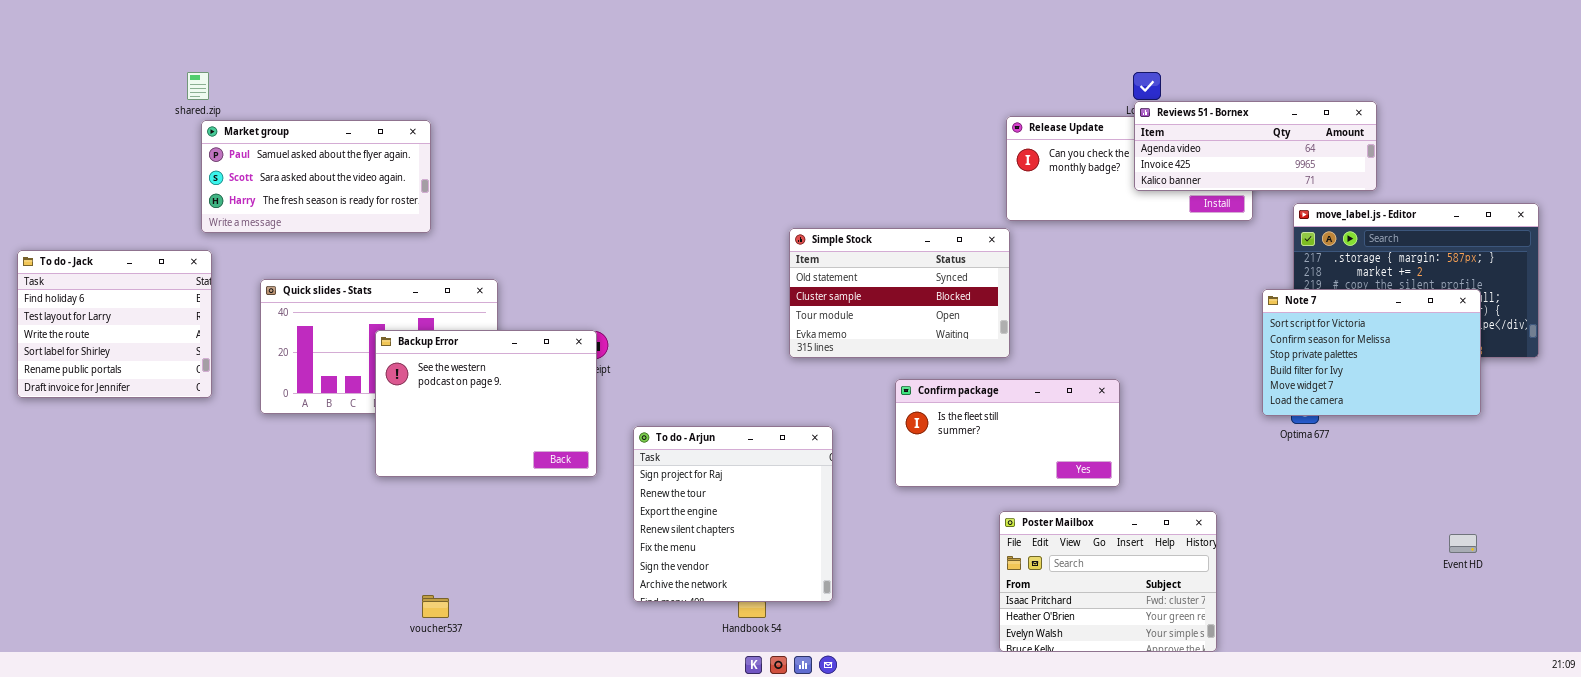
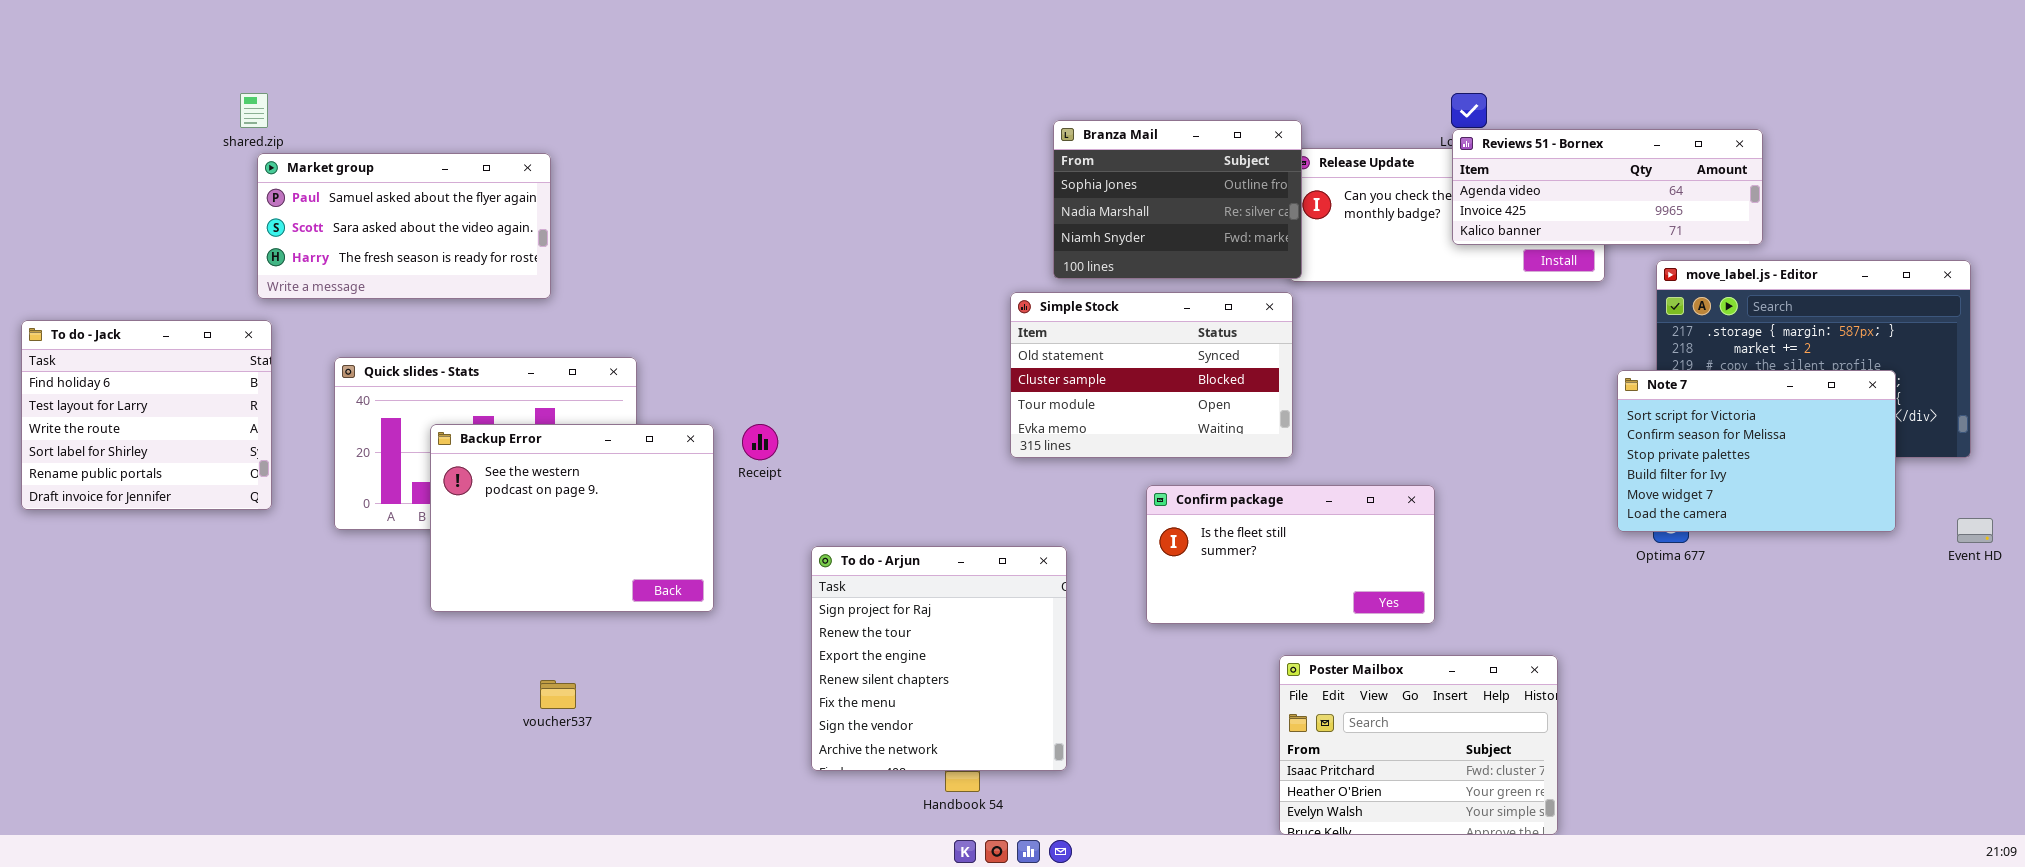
Branza Mail: none -> [1053,120,1302,279], opened
Backup Error: [375,330,597,477] -> [430,424,714,612], moved
Event HD: [1449,534,1477,553] -> [1957,518,1993,543], moved
voucher537: [422,595,449,618] -> [540,680,576,709], moved

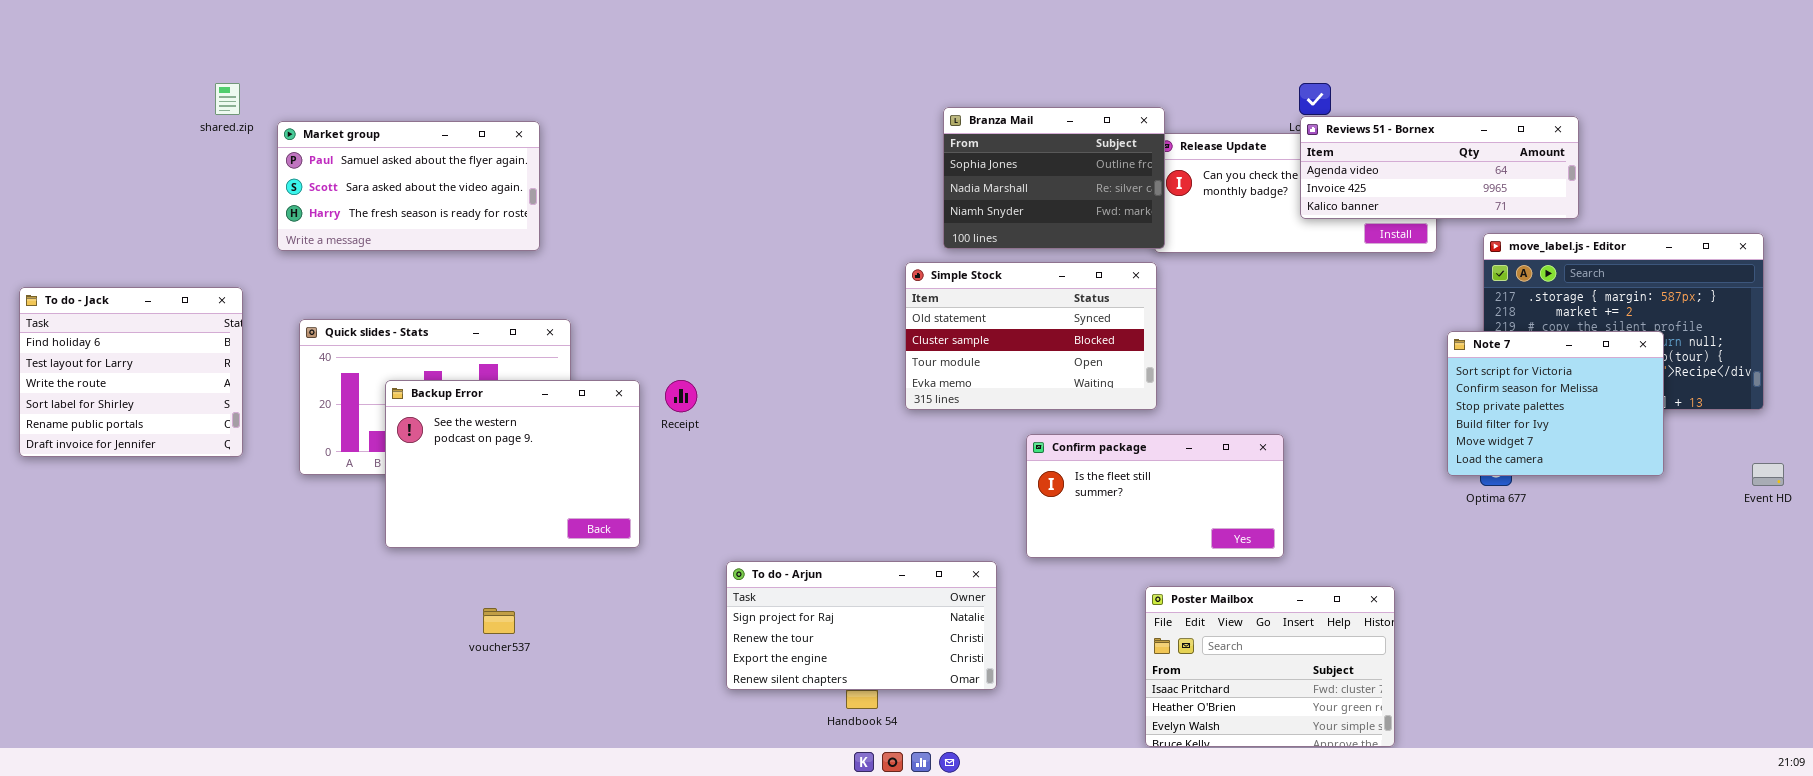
Market group: [257,153,551,299] -> [277,121,540,251], moved
Note 7: [1617,370,1896,532] -> [1447,331,1664,476], resized
To do - Arjun: [811,546,1067,771] -> [726,561,997,690], resized

